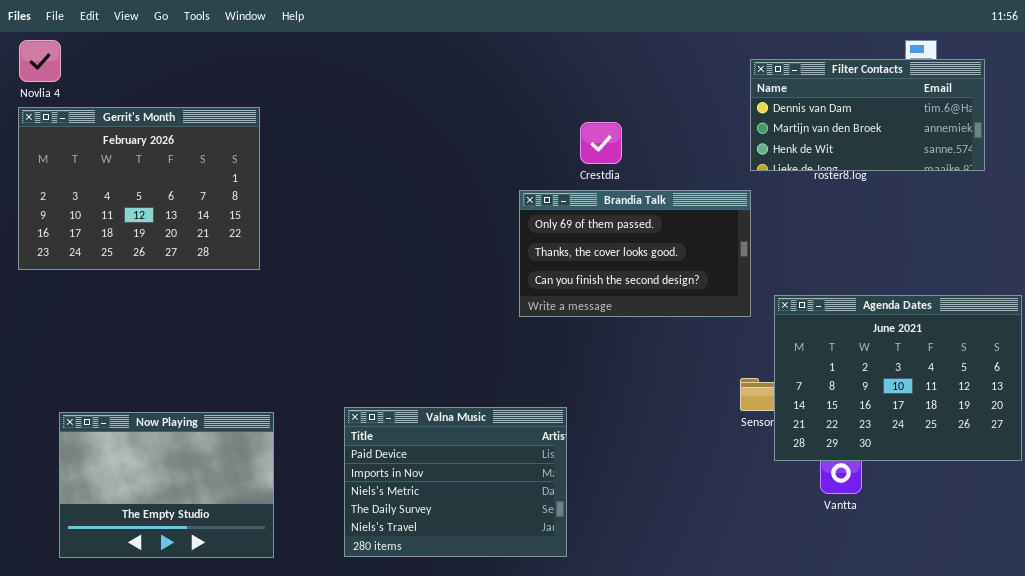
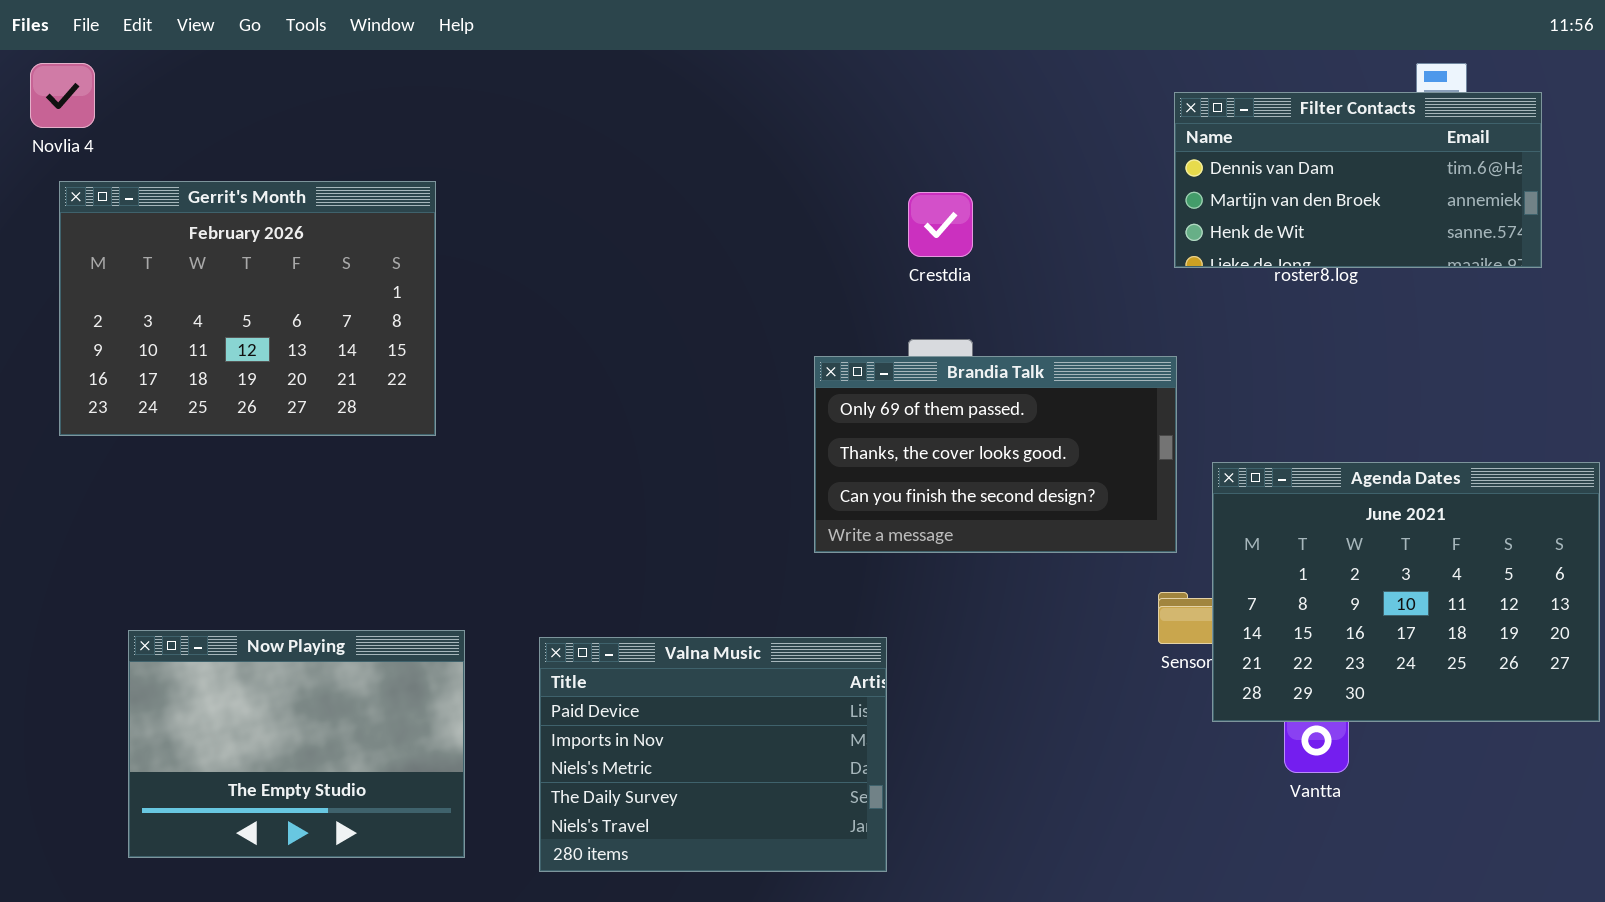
Gerrit's Month: [18,107,260,270] -> [59,181,436,436], moved
Brandia Talk: [519,190,751,317] -> [814,356,1177,553], moved
Now Playing: [59,412,274,558] -> [128,630,465,858], moved

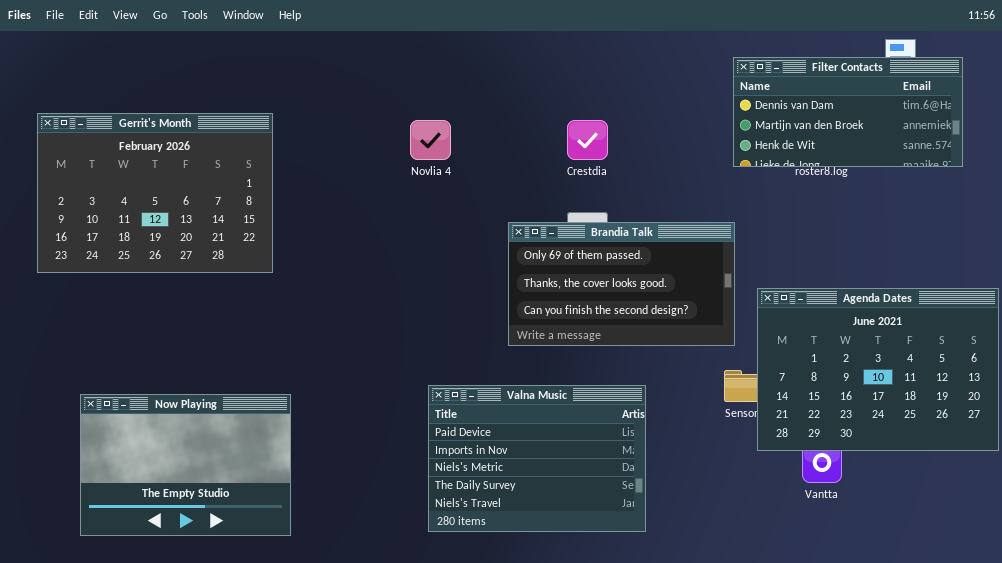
Novlia 4: [30,63,95,128] -> [410,120,451,160], moved
Valna Music: [539,637,887,872] -> [428,385,646,532], moved

